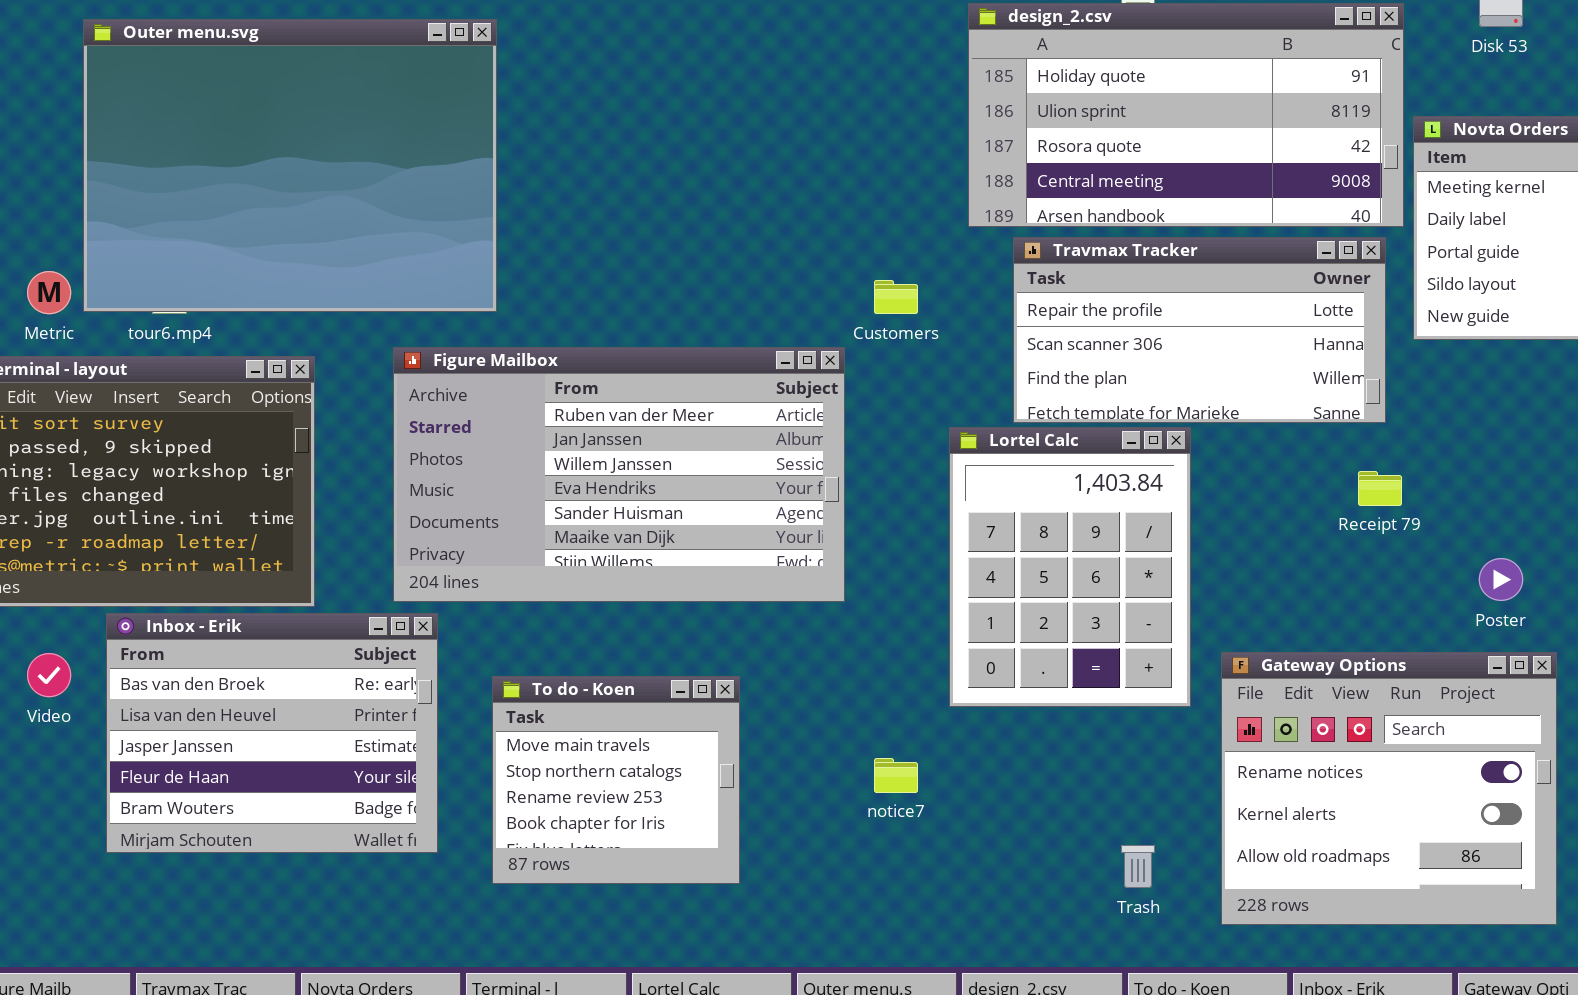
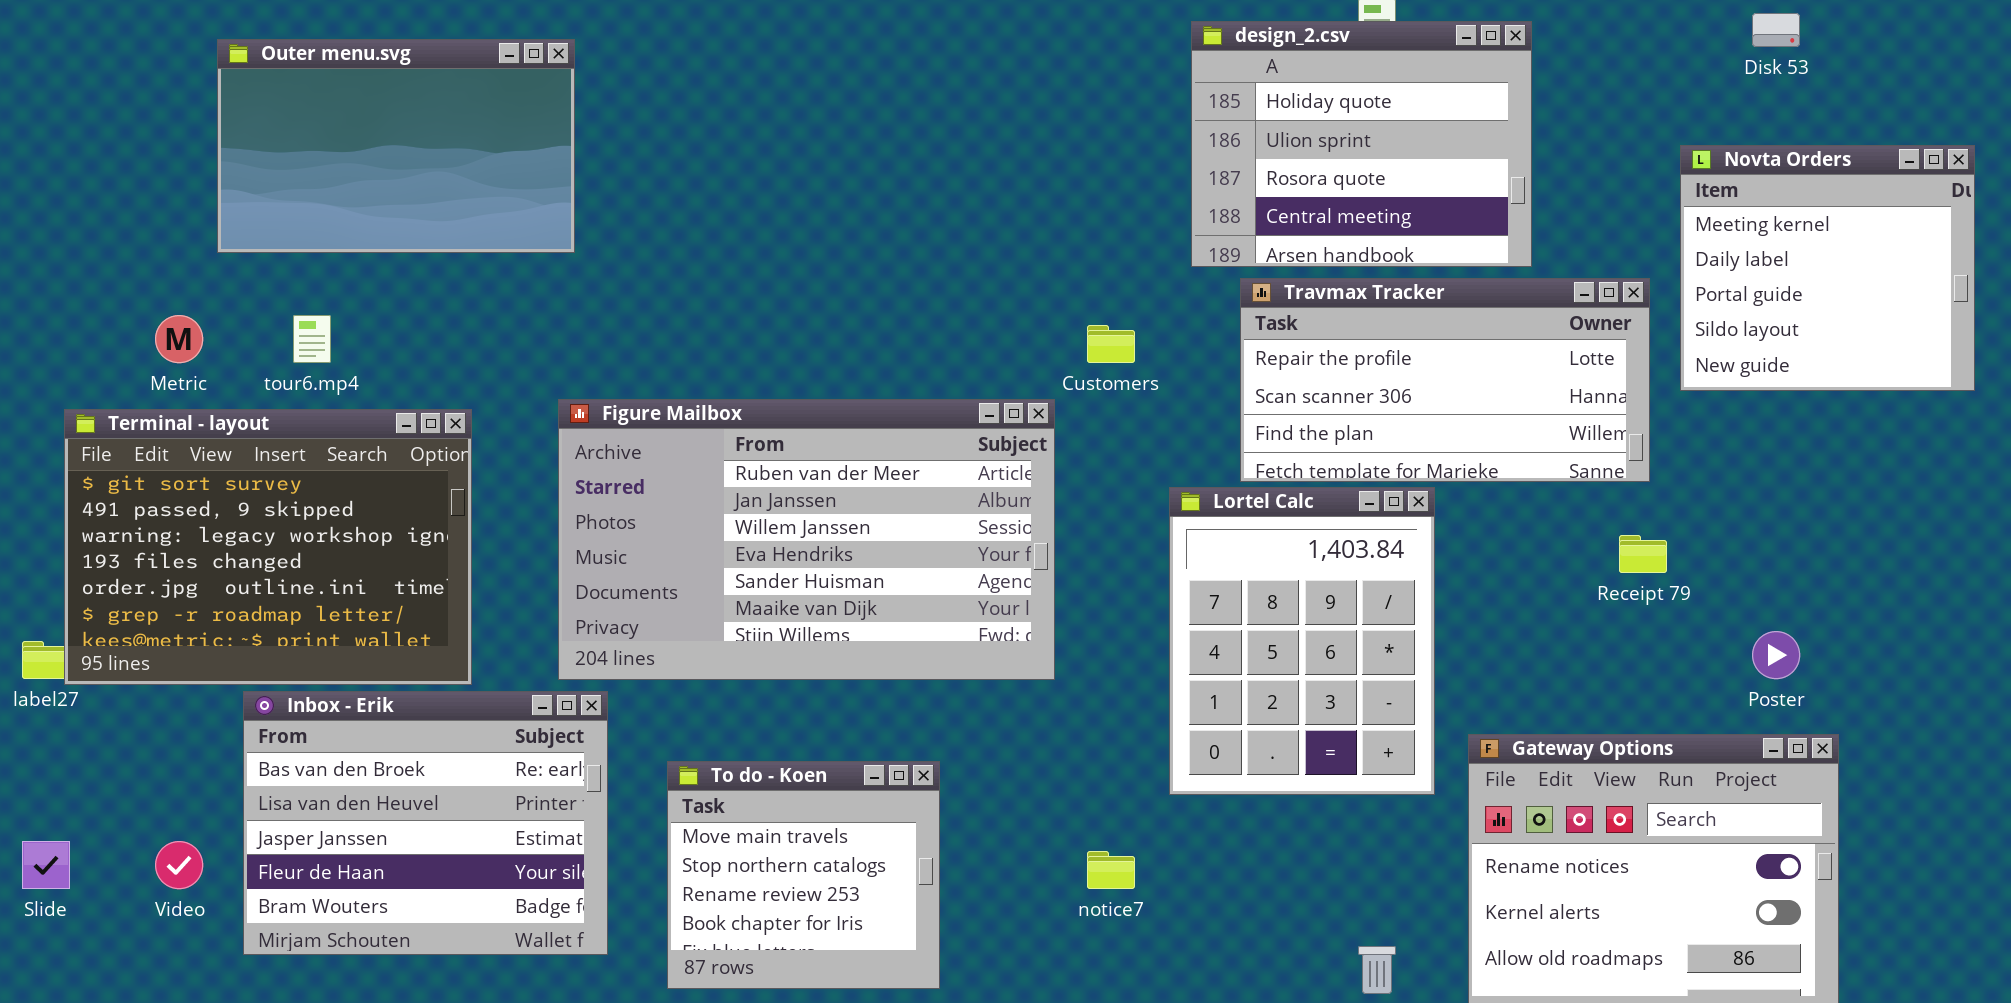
design_2.csv: [968,3,1404,227] -> [1191,21,1532,267], resized
Outer menu.svg: [83,19,497,312] -> [217,39,575,253], resized
Video: [27,653,71,697] -> [155,841,203,889], moved

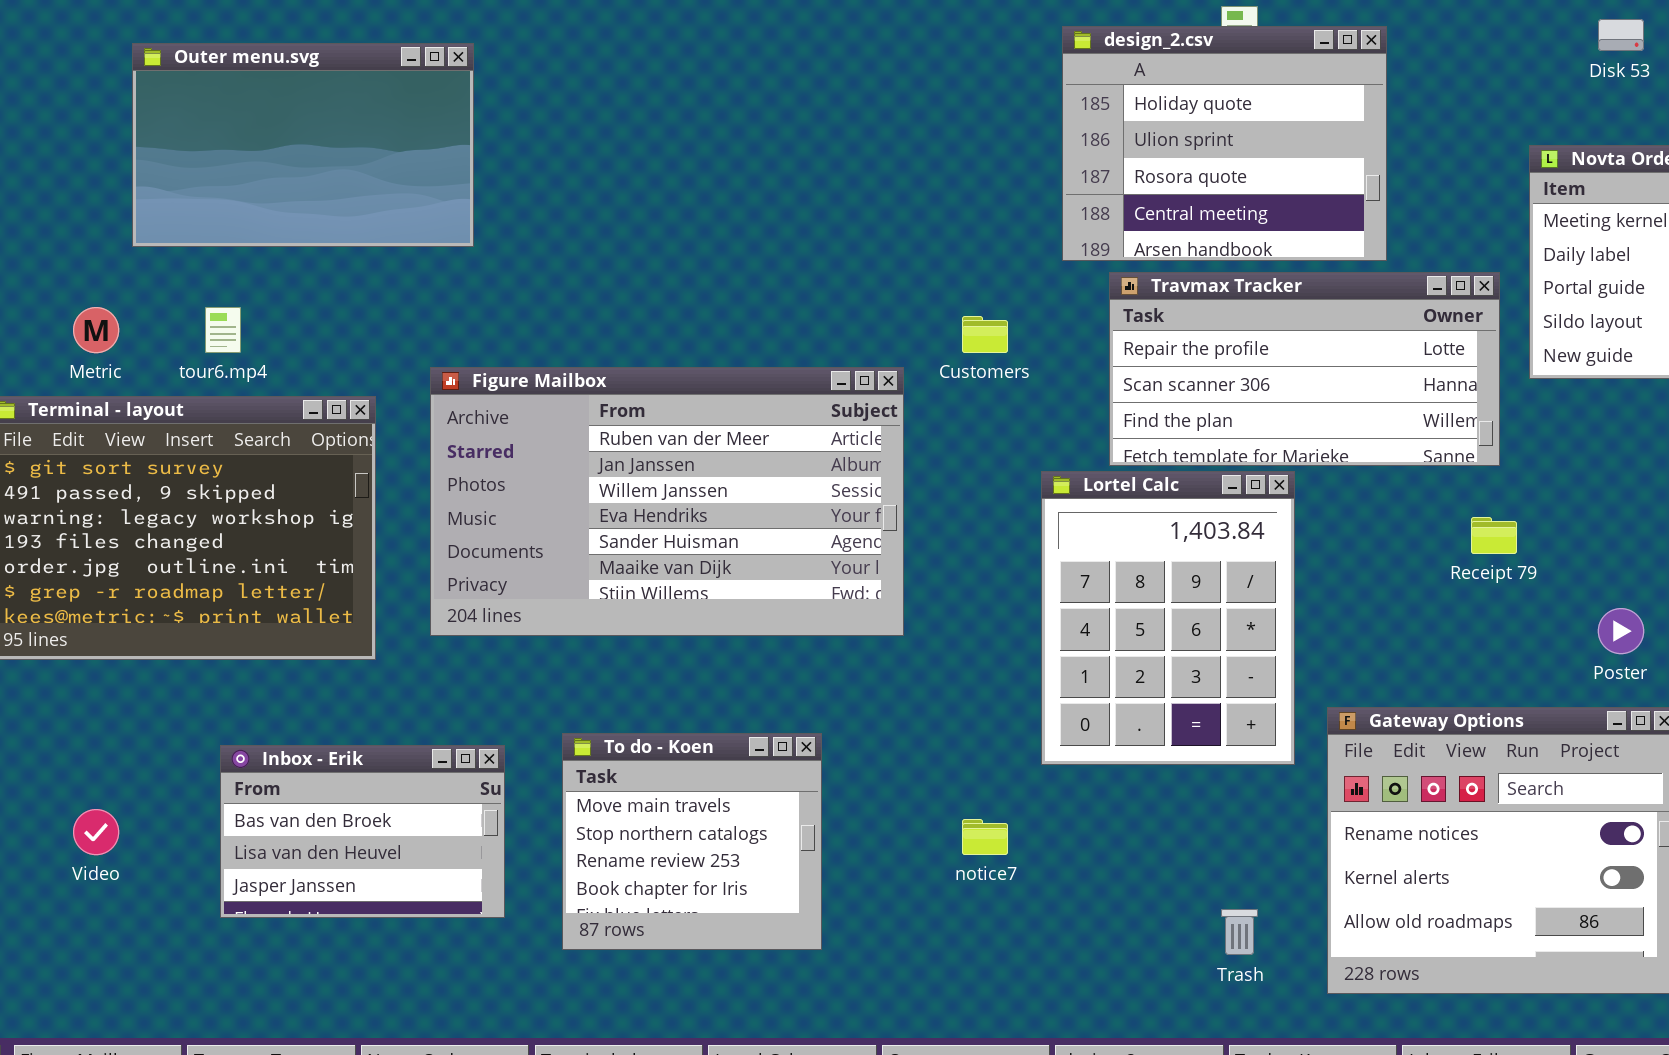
Figure Mailbox: [558,399,1055,680] -> [430,367,904,636], moved
Inbox - Erik: [243,691,608,955] -> [220,745,505,918], resized

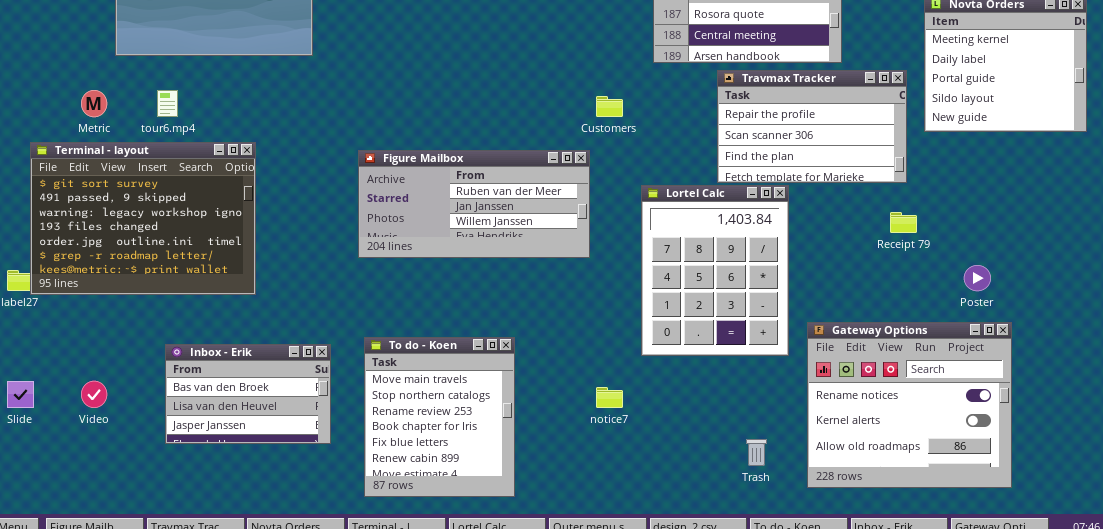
Travmax Tracker: [1109,272,1500,466] -> [717,70,907,183], resized
Figure Mailbox: [430,367,904,636] -> [358,150,590,258], moved, resized
To do - Koen: [562,733,822,950] -> [364,337,515,497], resized

